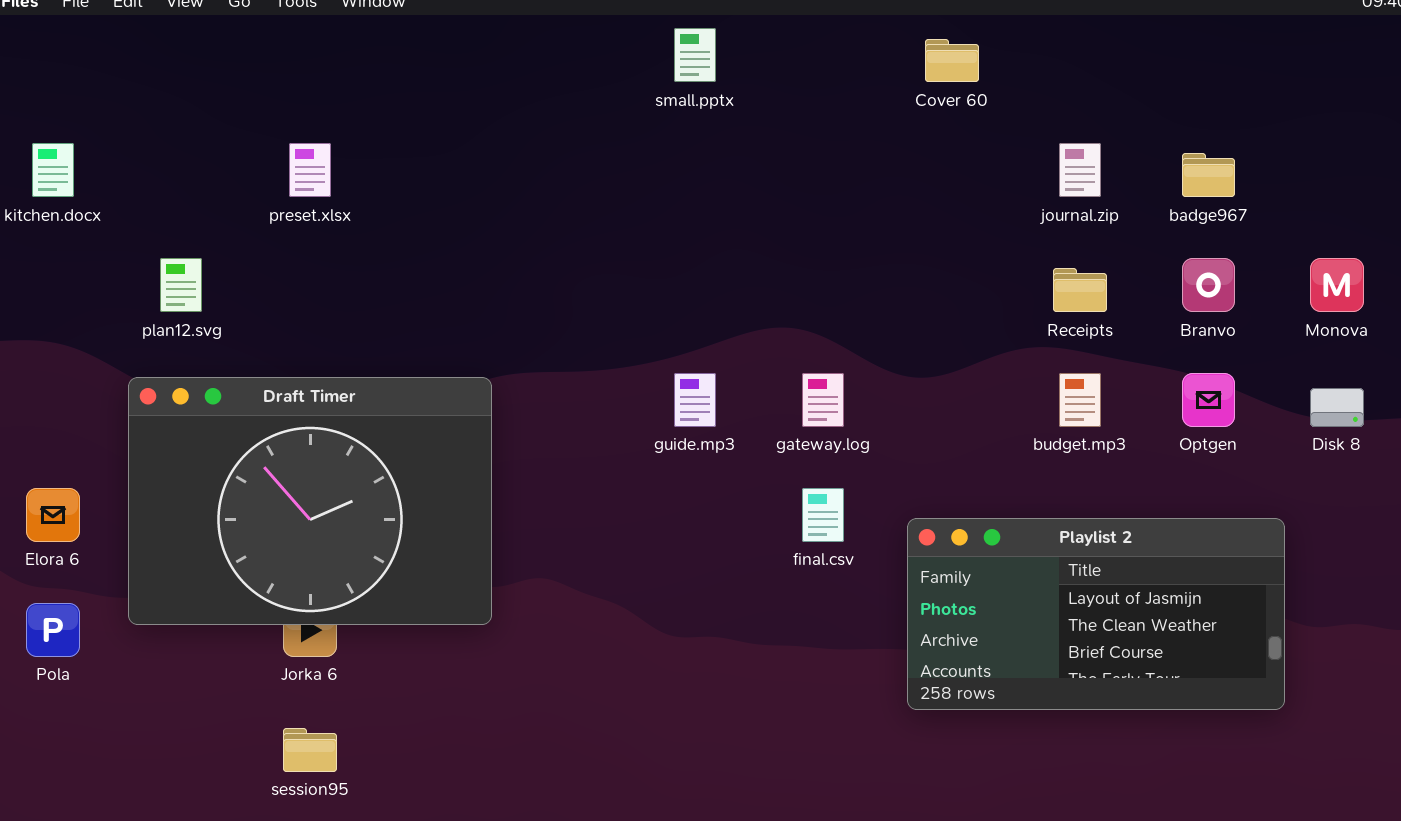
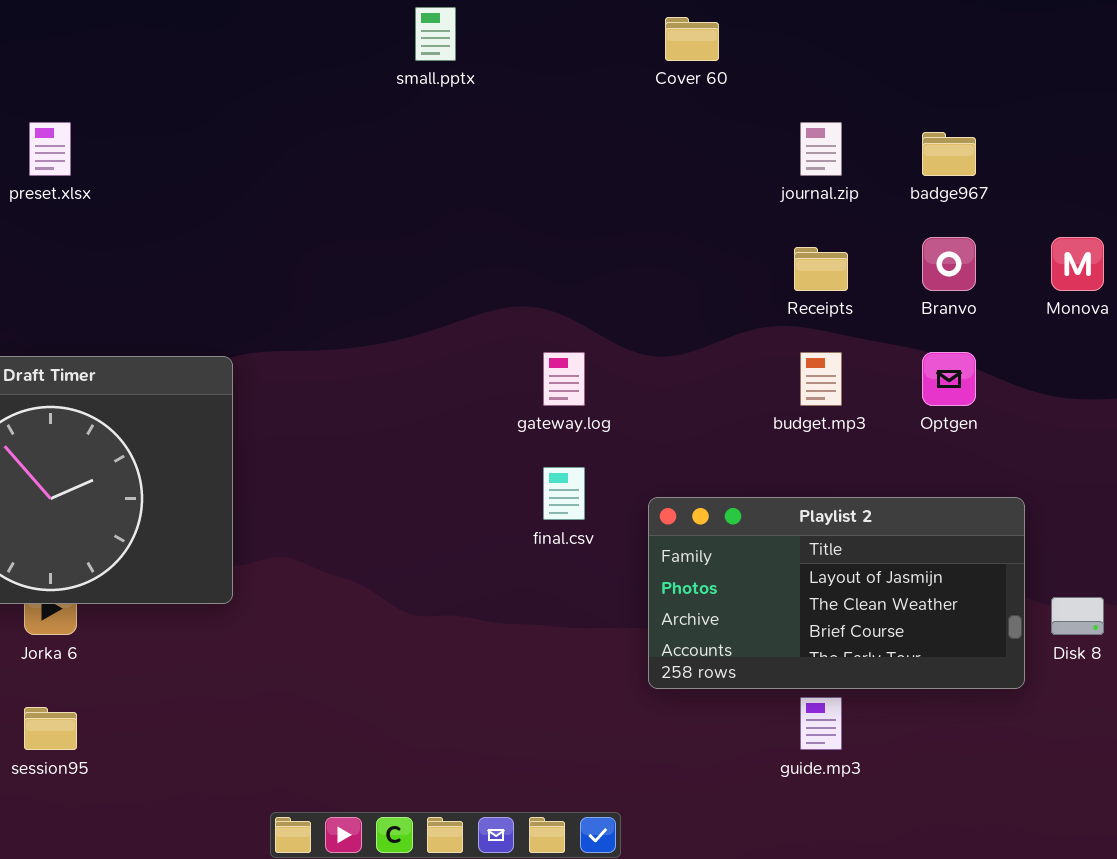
guide.mp3: [674,373,716,427] -> [800,697,842,750], moved
Disk 8: [1310,388,1364,427] -> [1051,597,1104,635], moved

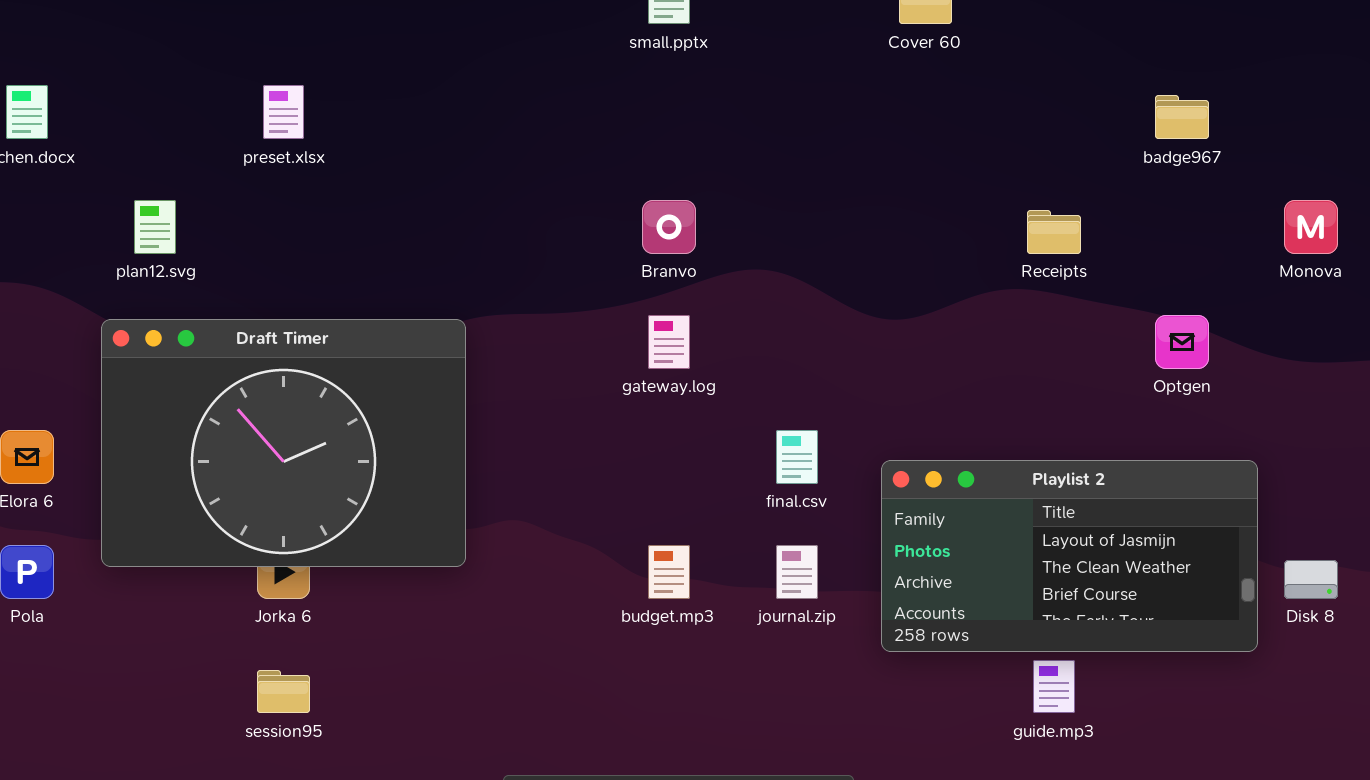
journal.zip: [800,122,842,176] -> [776,545,818,599], moved
Branvo: [922,237,976,291] -> [642,200,696,254], moved
gateway.log: [543,352,585,406] -> [648,315,690,369], moved
budget.mp3: [800,352,842,406] -> [648,545,690,599], moved

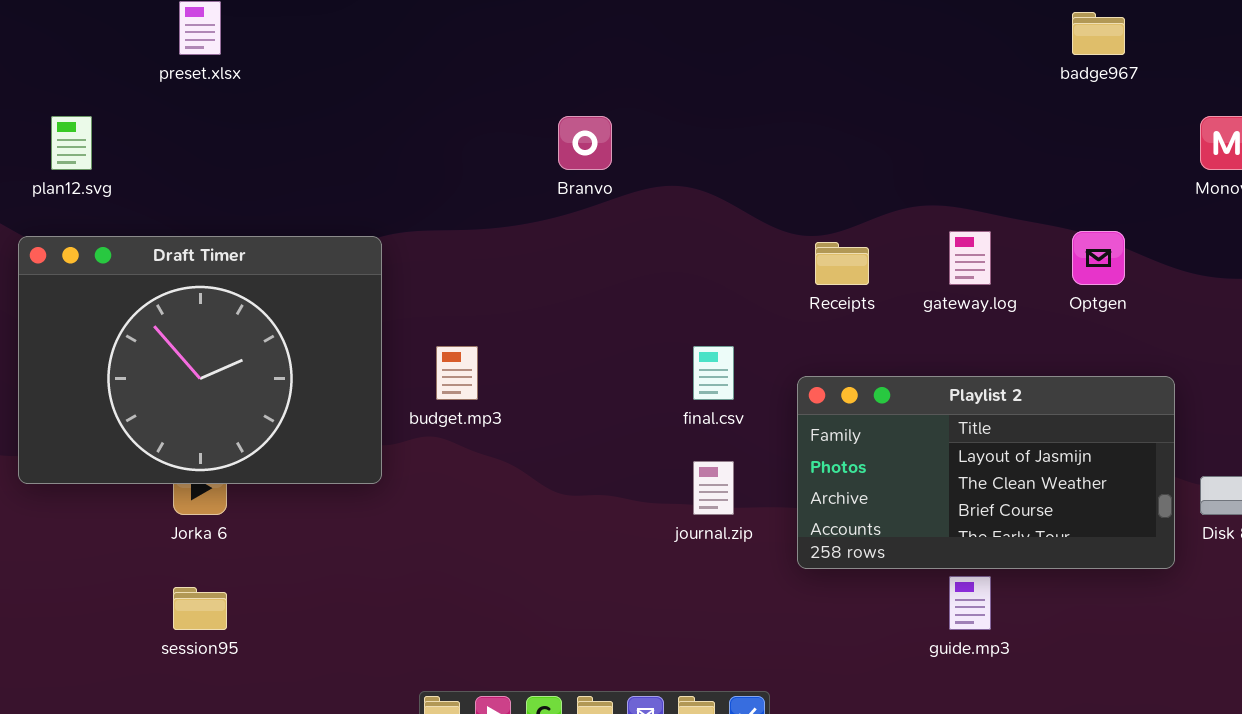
Receipts: [1027,210,1081,254] -> [815,242,869,285], moved
gateway.log: [648,315,690,369] -> [949,231,991,285], moved
budget.mp3: [648,545,690,599] -> [436,346,478,400], moved

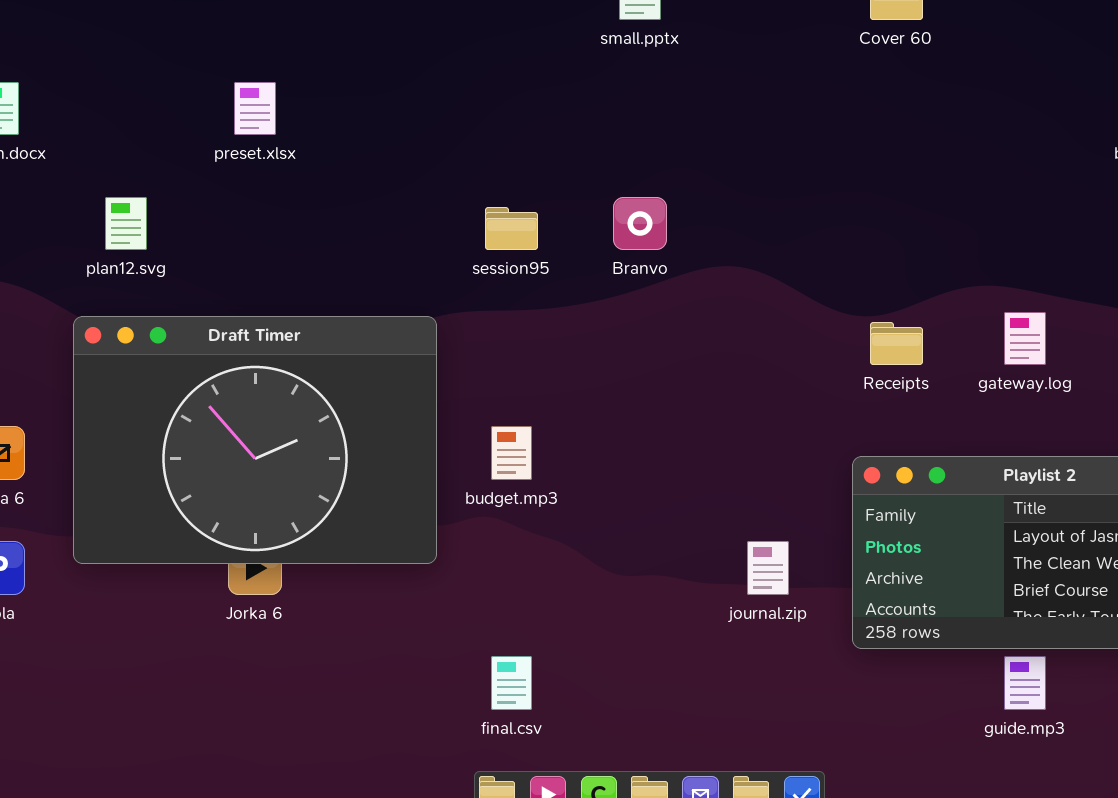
final.csv: [693,346,734,400] -> [491,656,532,710], moved
session95: [173,587,227,630] -> [485,207,538,250], moved

